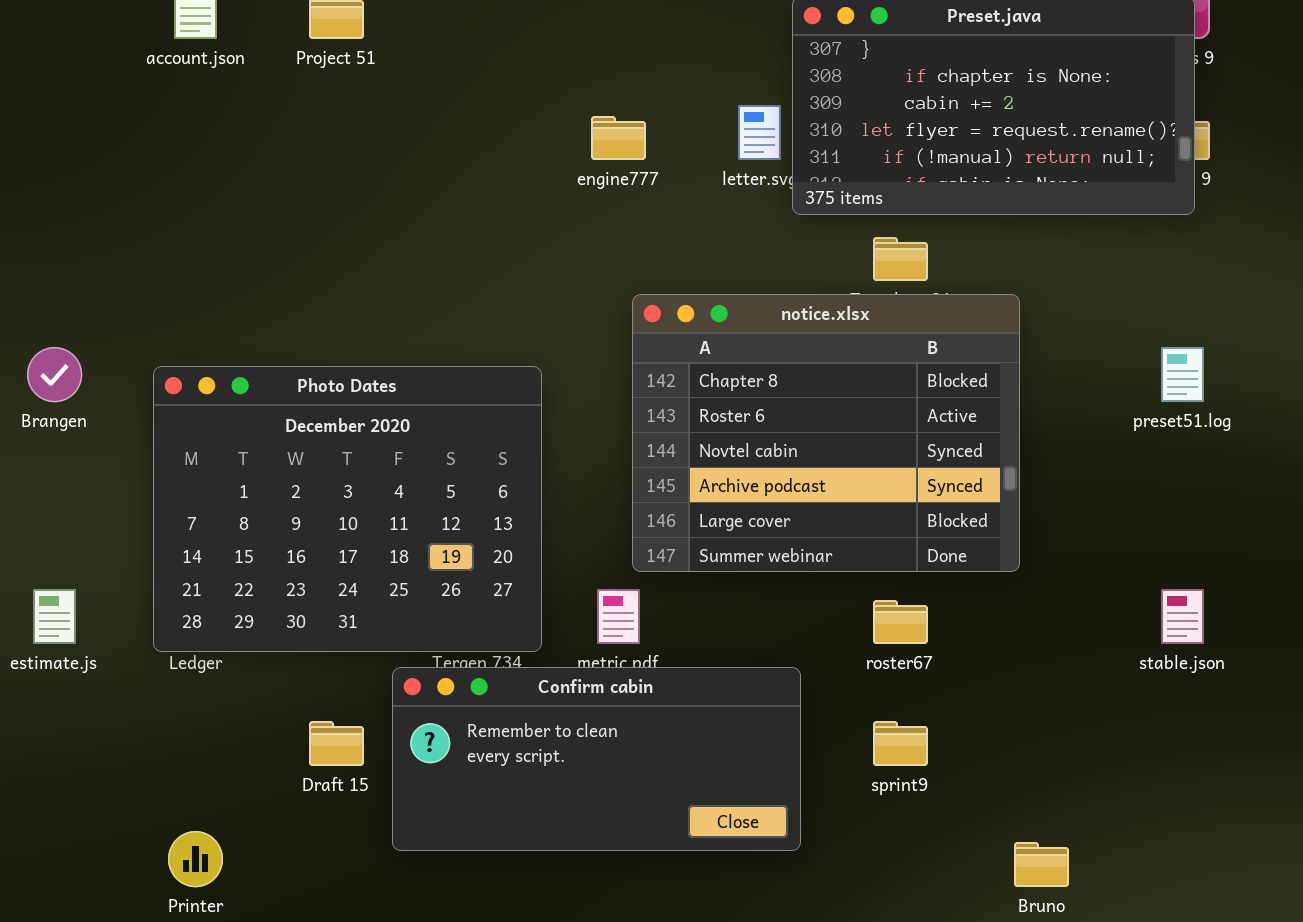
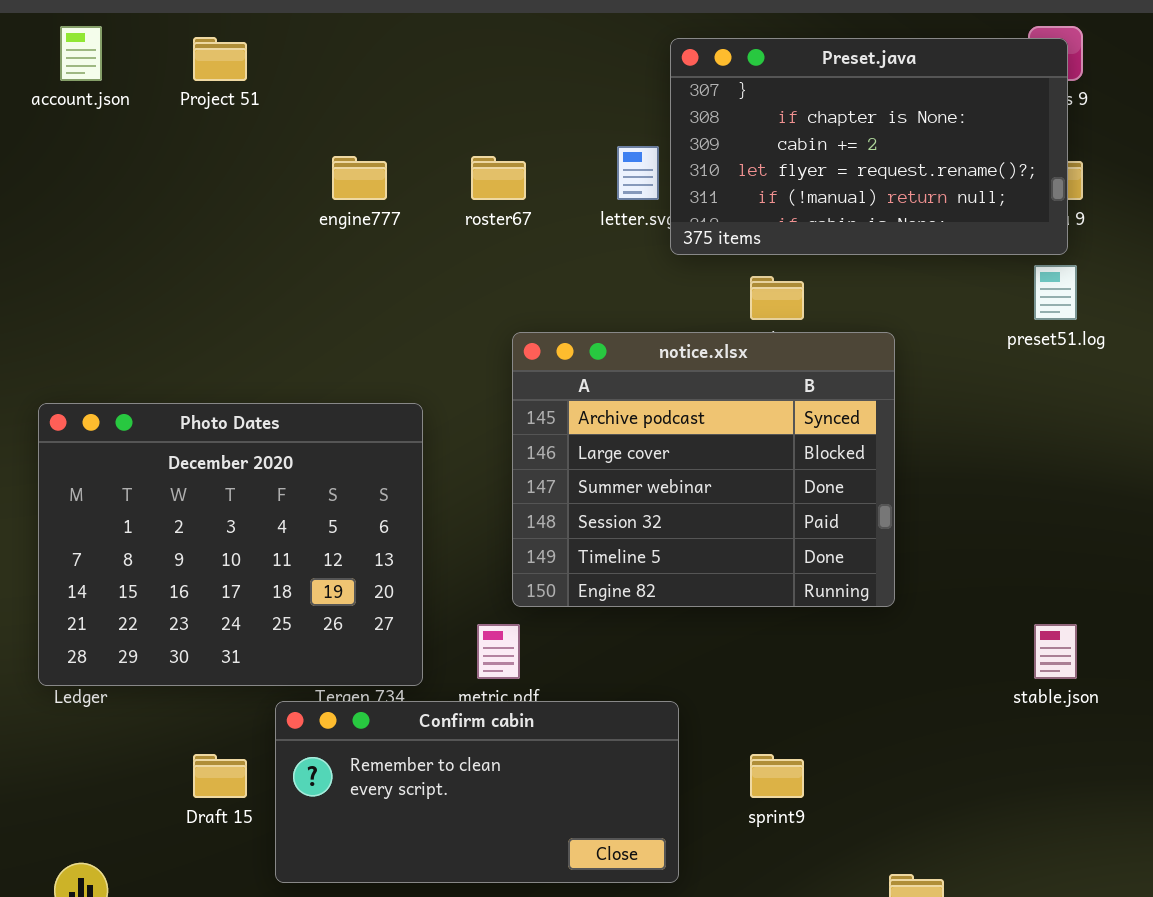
engine777: [591,116,646,160] -> [332,156,387,200], moved
notice.xlsx: [632,294,1020,572] -> [512,332,895,607], scrolled down 3 rows
preset51.log: [1161,347,1204,402] -> [1034,265,1077,320], moved
roster67: [873,600,928,644] -> [471,156,526,200], moved

